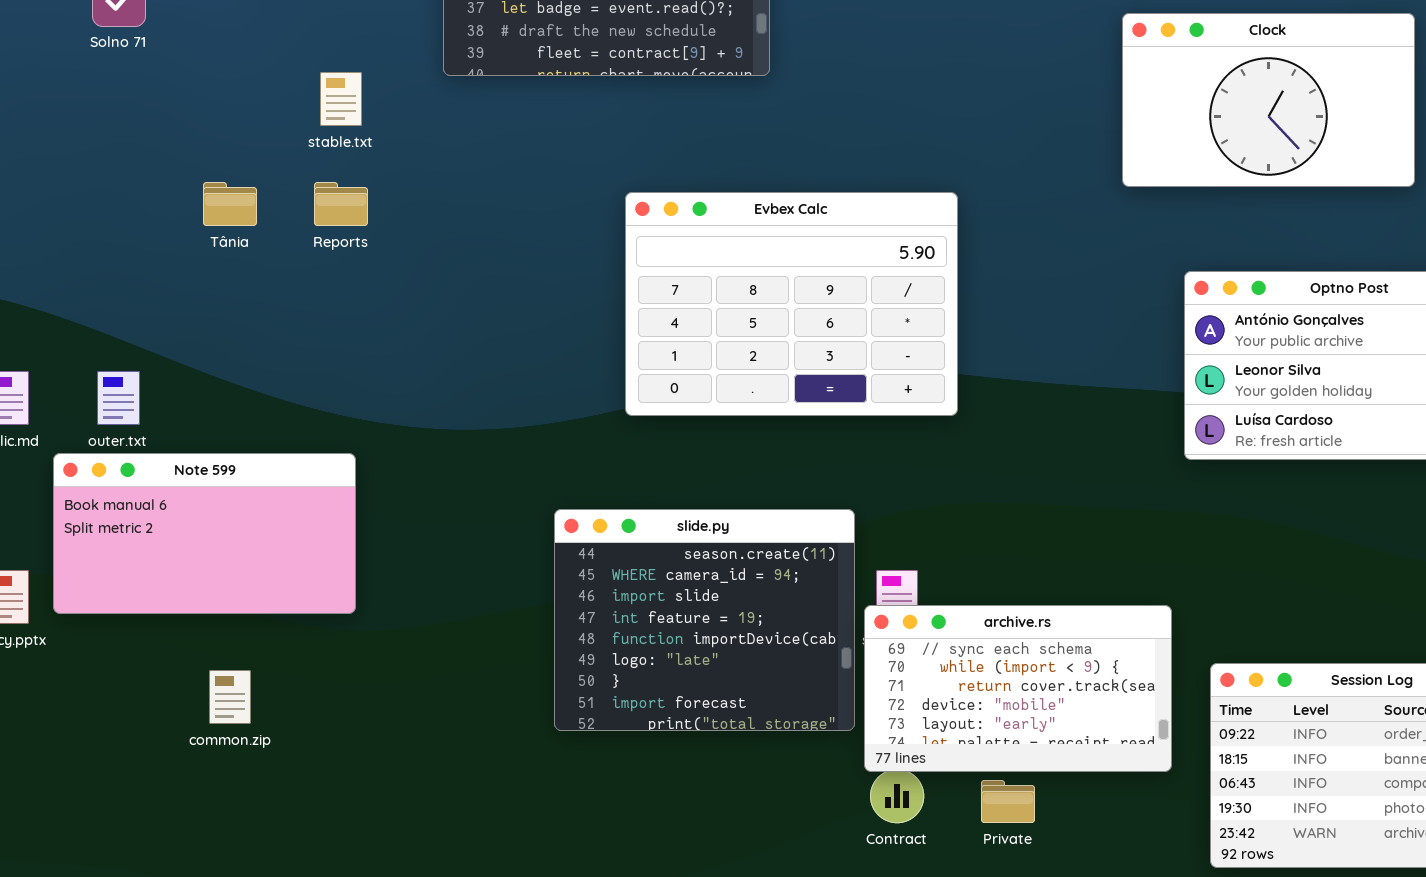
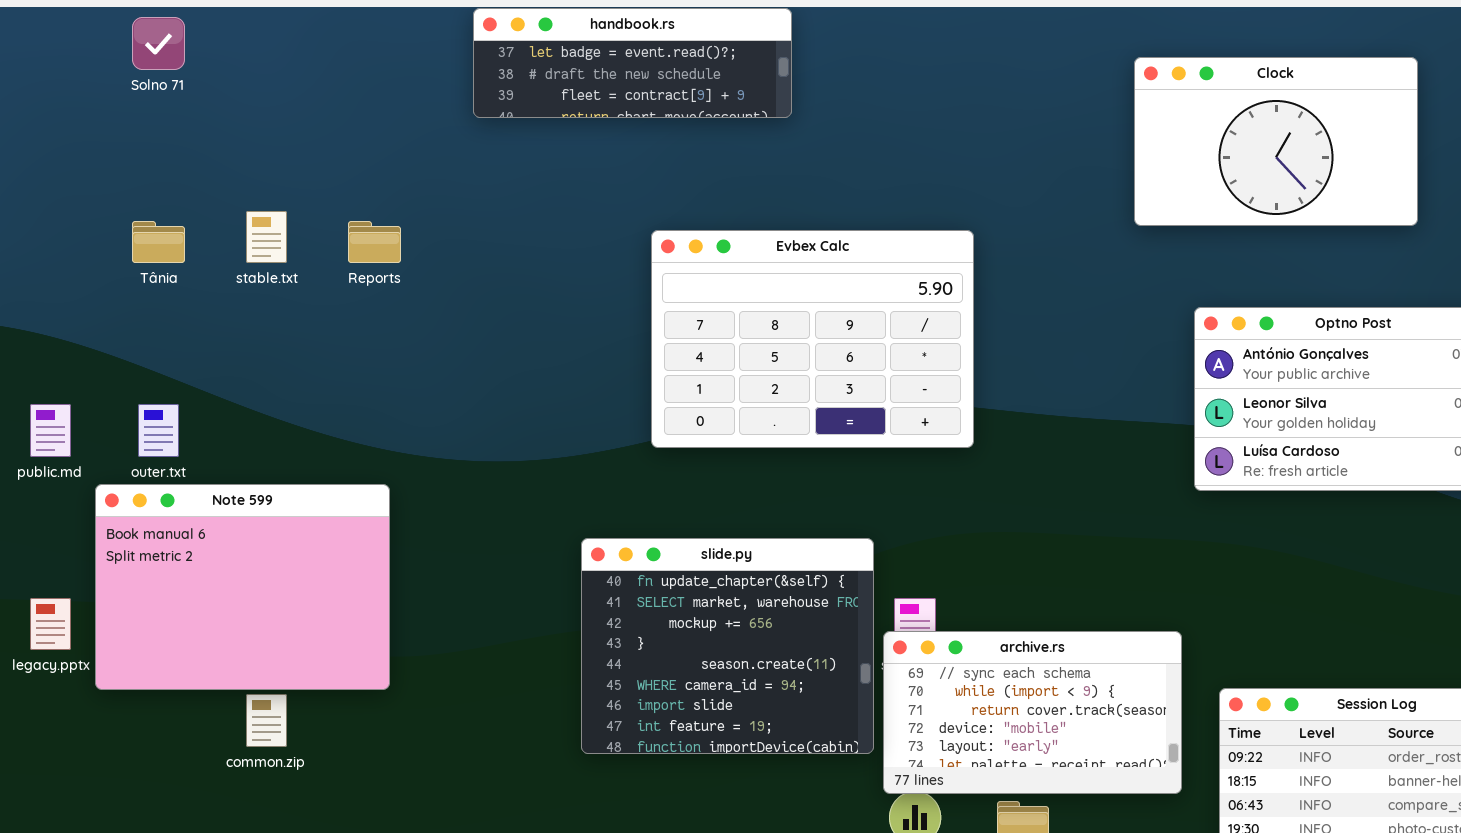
stable.txt: [320,72,362,126] -> [246,211,287,263], moved
Tânia: [203,182,257,226] -> [132,221,185,263], moved
Note 599: [53,453,356,614] -> [95,484,390,690], resized
slide.py: [554,509,855,731] -> [581,538,874,754], scrolled up 4 rows

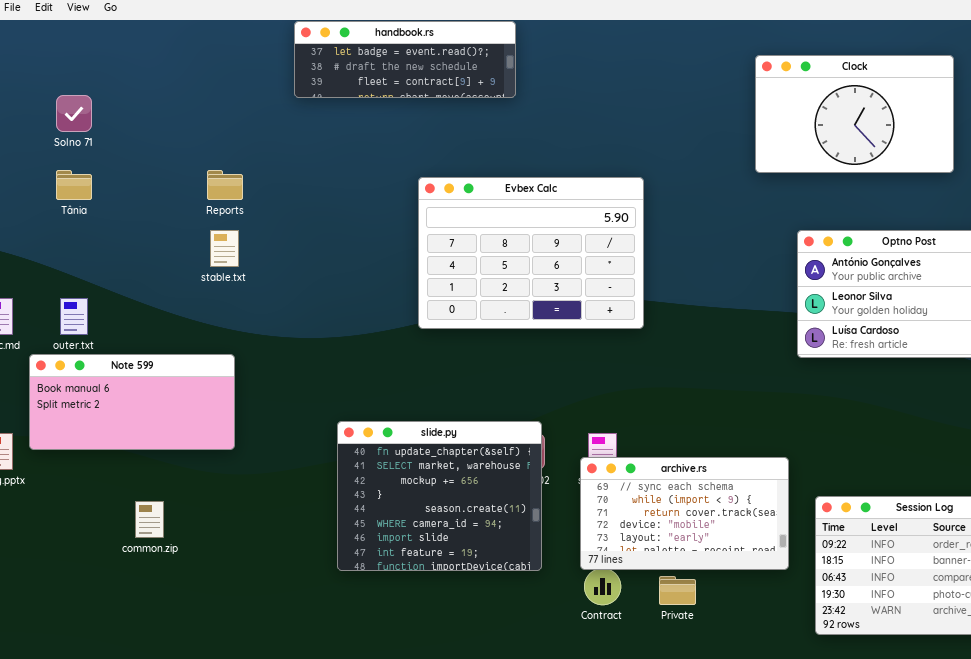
Solno 71: [132,17,185,70] -> [56,95,92,132], moved
stable.txt: [246,211,287,263] -> [210,230,239,267], moved
Note 599: [95,484,390,690] -> [29,354,235,450], resized
slide.py: [581,538,874,754] -> [337,421,542,571], moved

